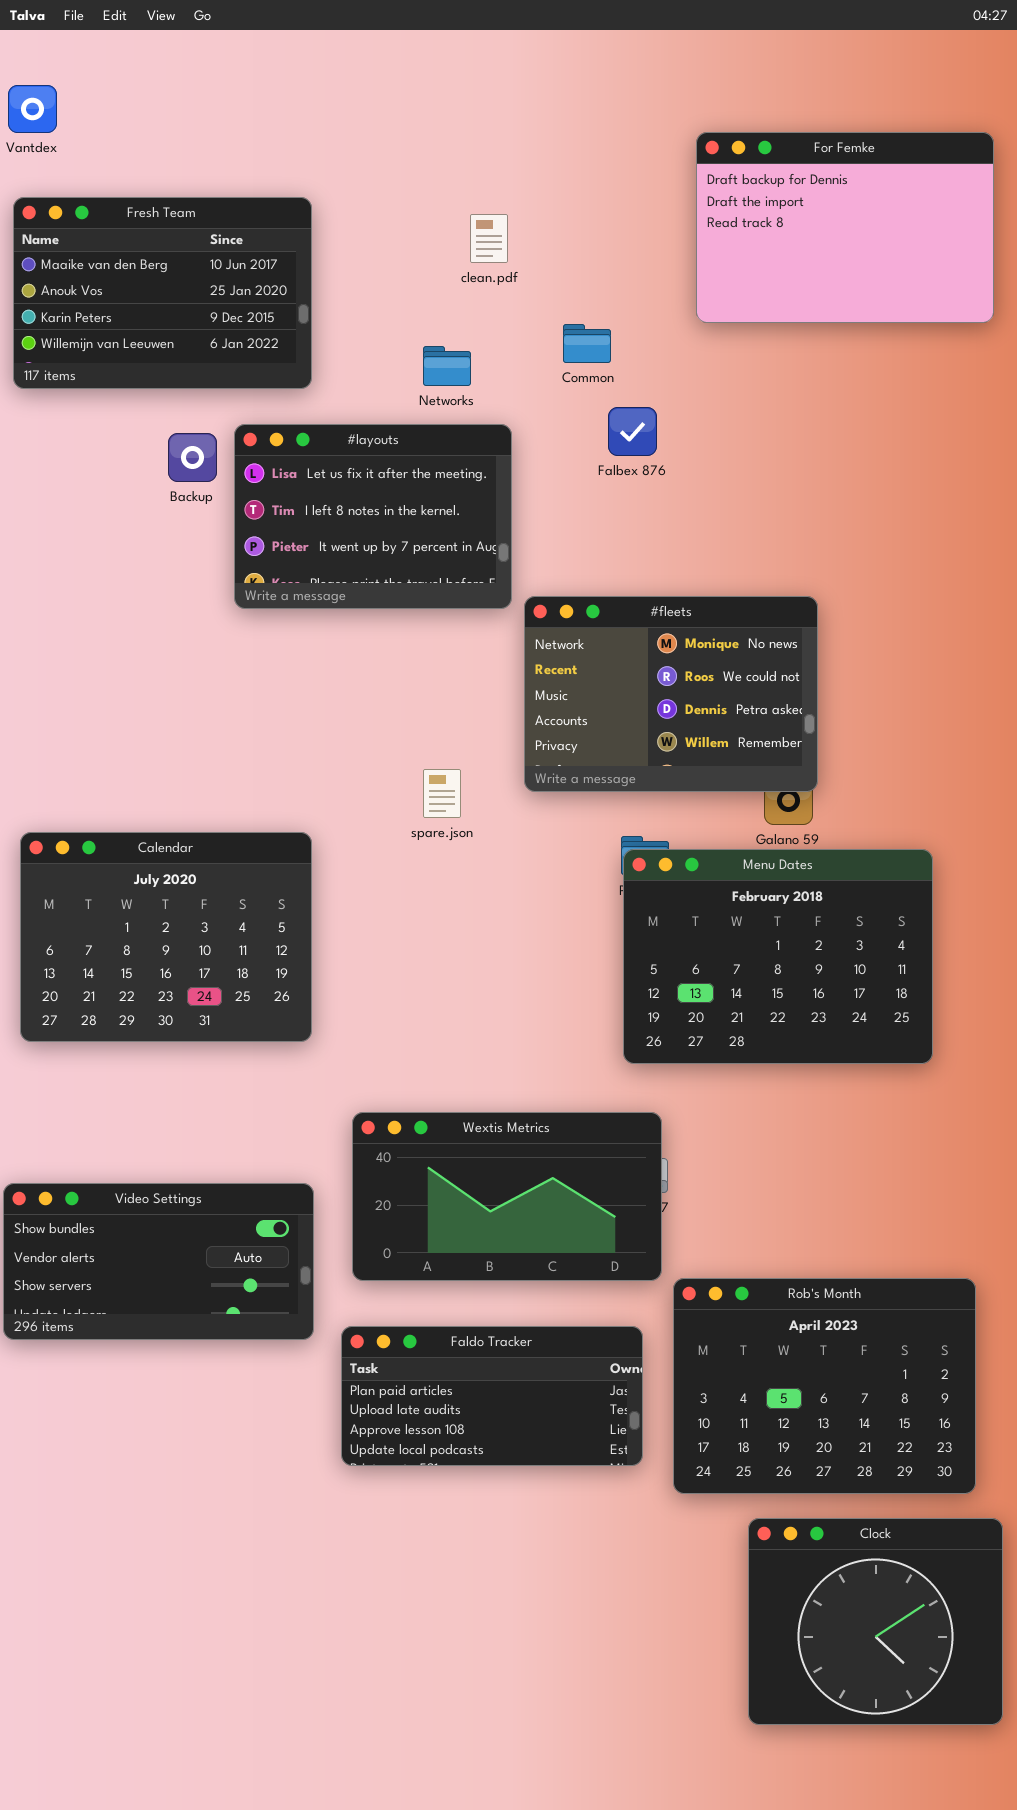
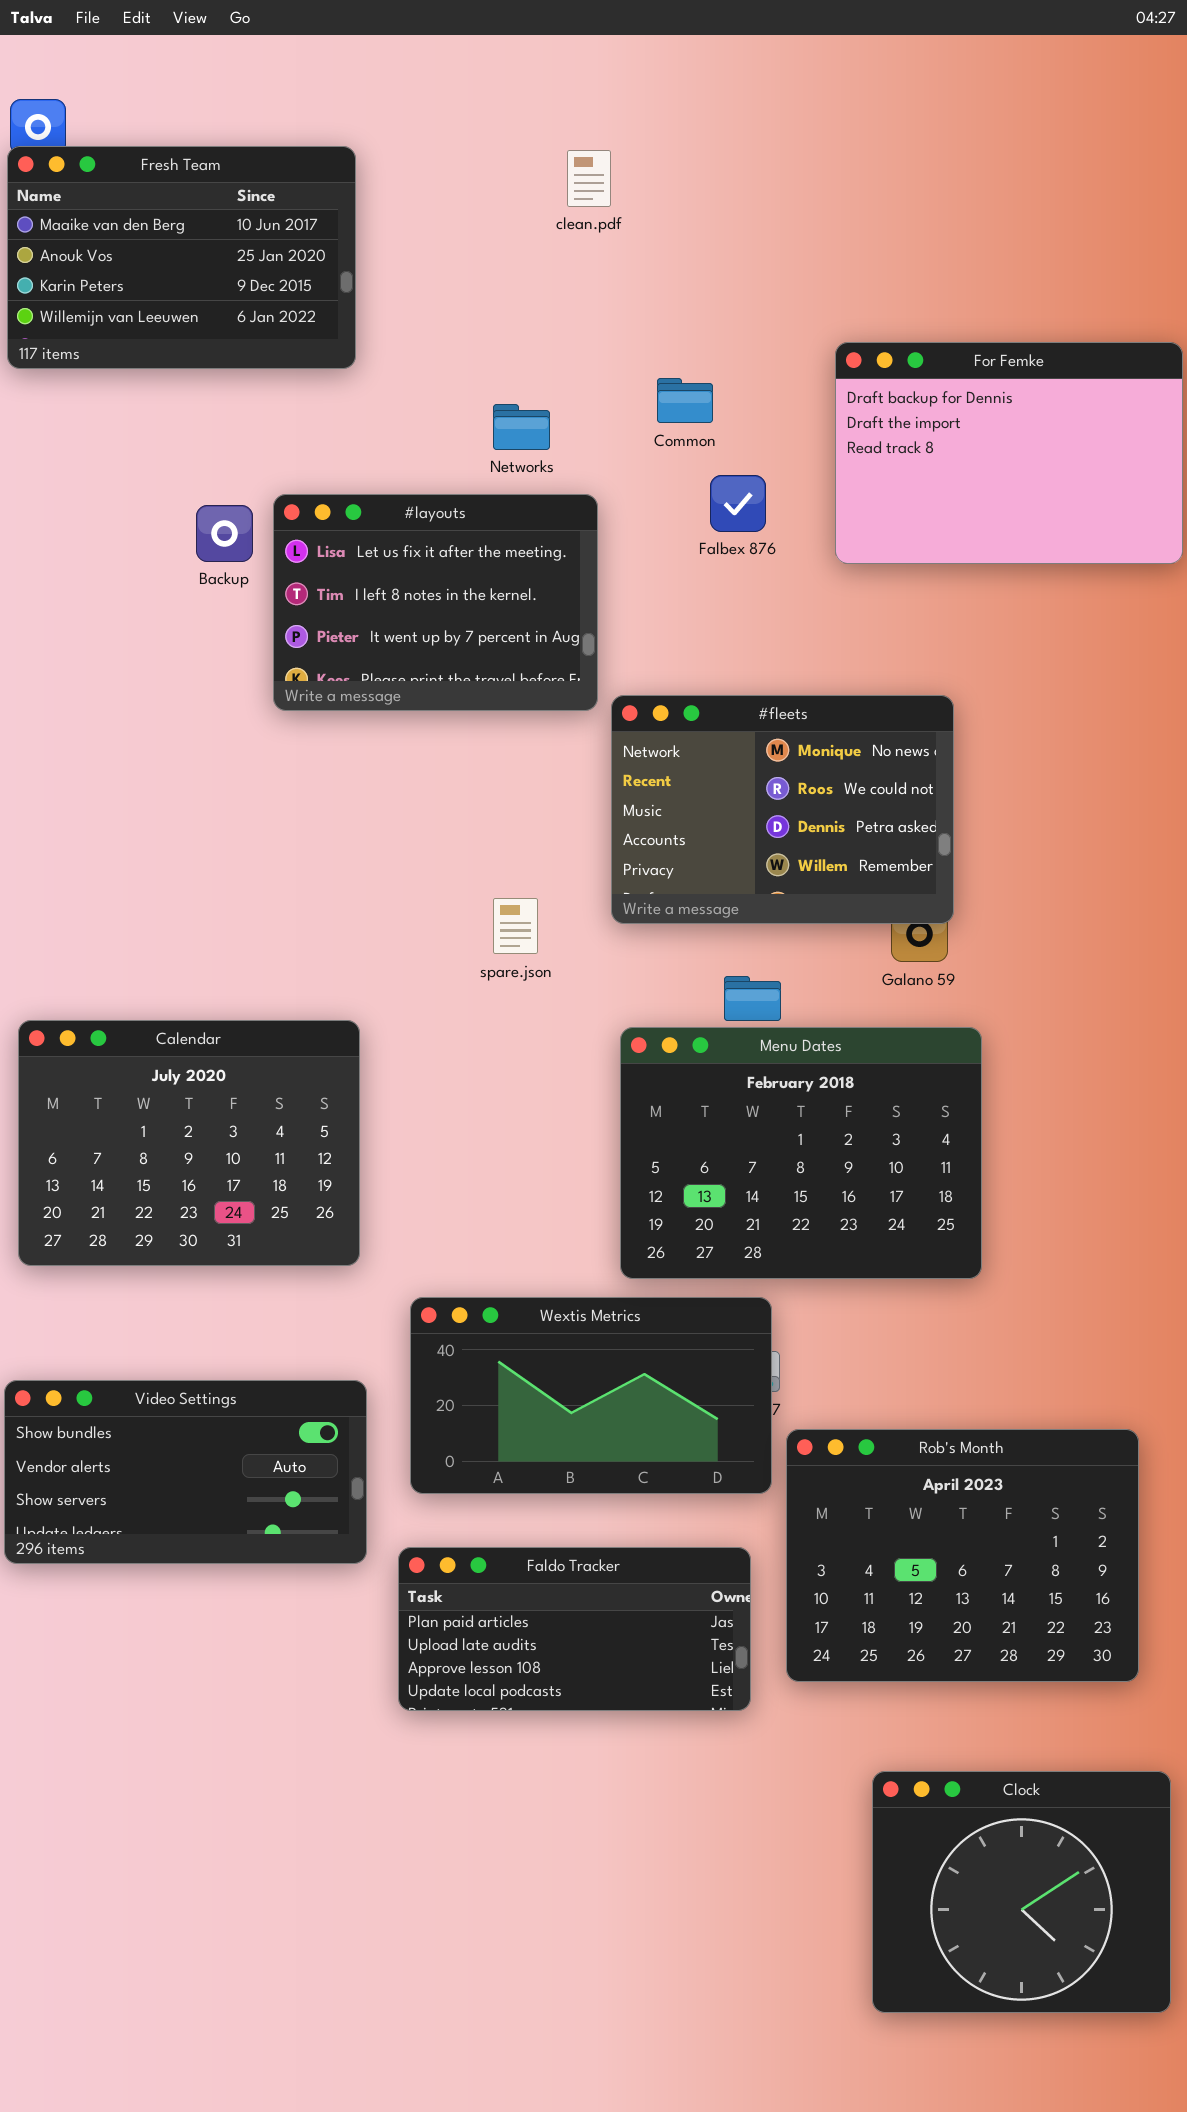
For Femke: [696,132,994,323] -> [835,342,1183,564], moved
Fresh Team: [13,197,312,389] -> [7,146,356,369], moved
clean.pdf: [470,214,508,263] -> [567,150,611,207], moved
Calendar: [20,832,312,1042] -> [18,1020,360,1266], moved
Menu Dates: [623,849,933,1064] -> [620,1027,982,1279], moved
Rob's Month: [673,1278,976,1494] -> [786,1429,1139,1682], moved

